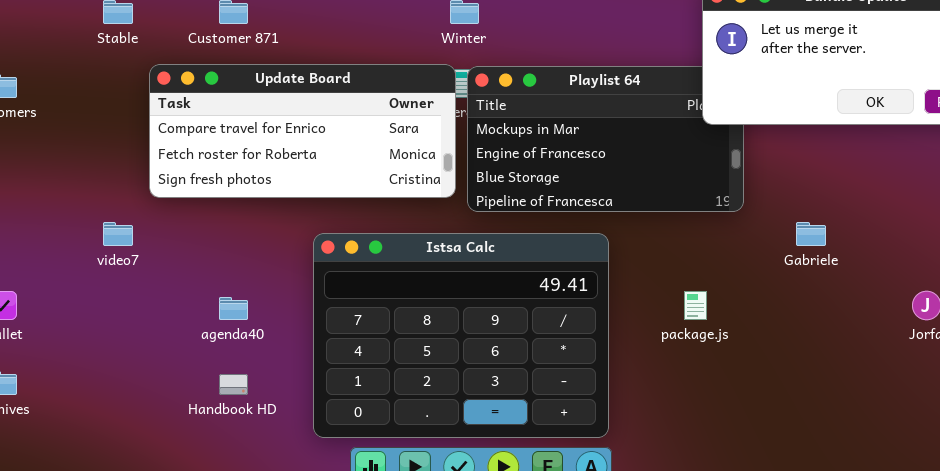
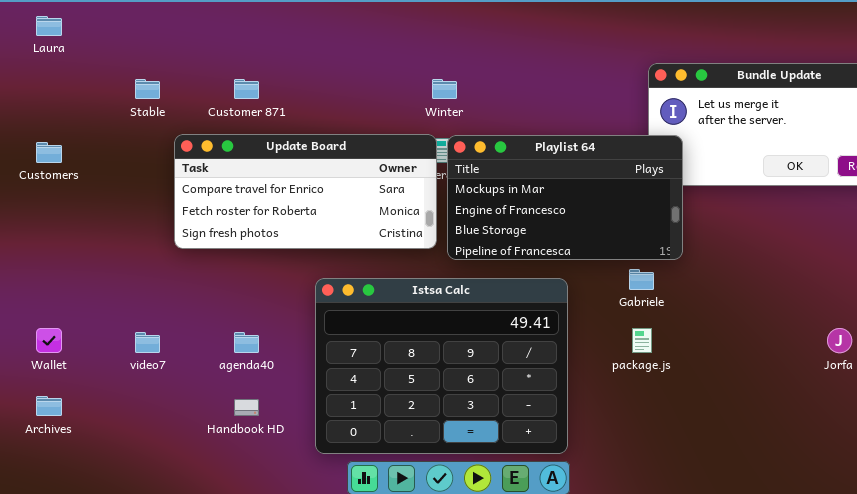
Playlist 64: [467,66,744,212] -> [447,135,683,260], raised
video7: [103,222,133,246] -> [135,332,160,353], moved
Gabriele: [796,222,826,246] -> [629,269,654,290], moved

